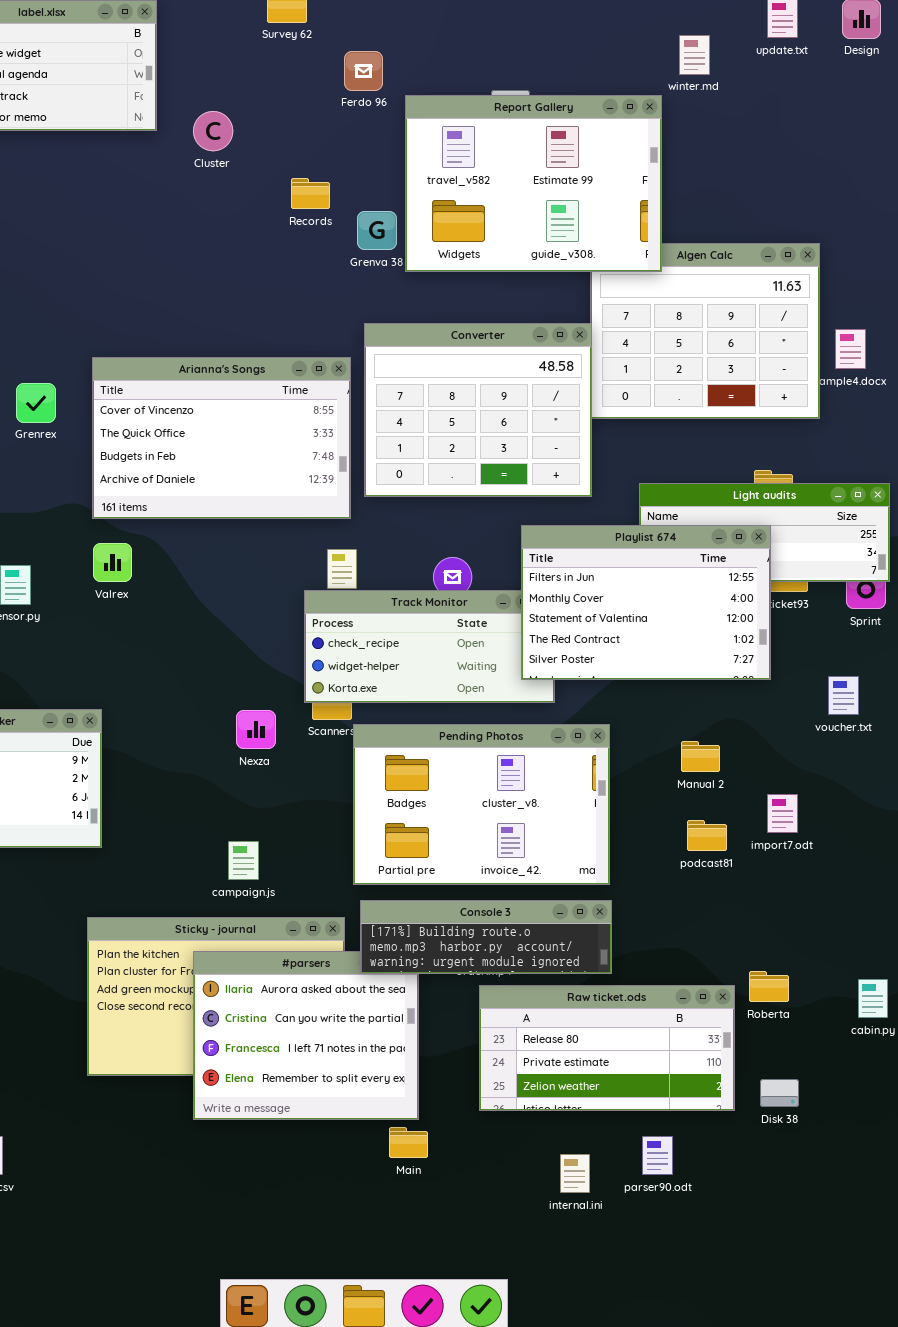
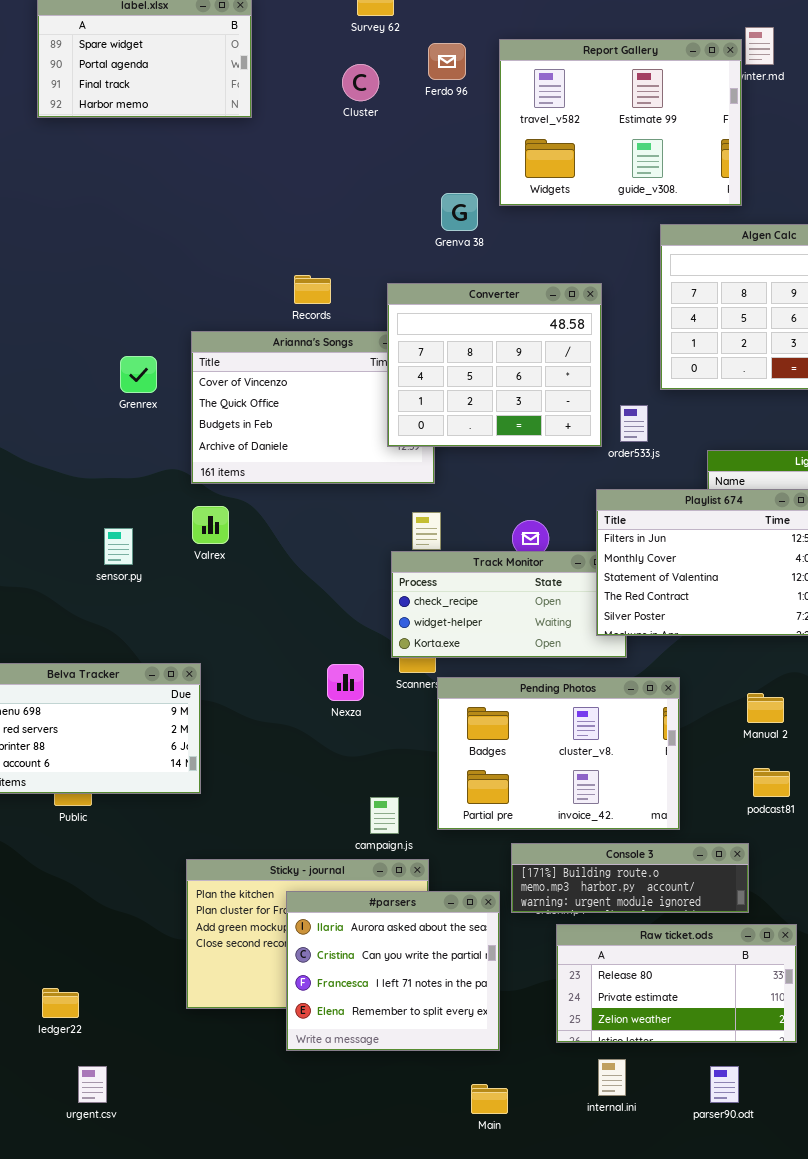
Report Gallery: [405,95,662,272] -> [499,39,742,206], moved
Cluster: [193,111,233,151] -> [342,64,379,101], moved
Records: [291,178,330,209] -> [294,275,331,304], moved
Converter: [364,323,592,497] -> [387,283,602,447], moved
campaign.js: [228,841,259,880] -> [370,797,399,834], moved
Console 3: [360,900,612,974] -> [511,843,749,913], moved
Main: [389,1127,428,1158] -> [471,1084,508,1114], moved
internal.ini: [560,1154,590,1193] -> [598,1059,626,1096], moved

